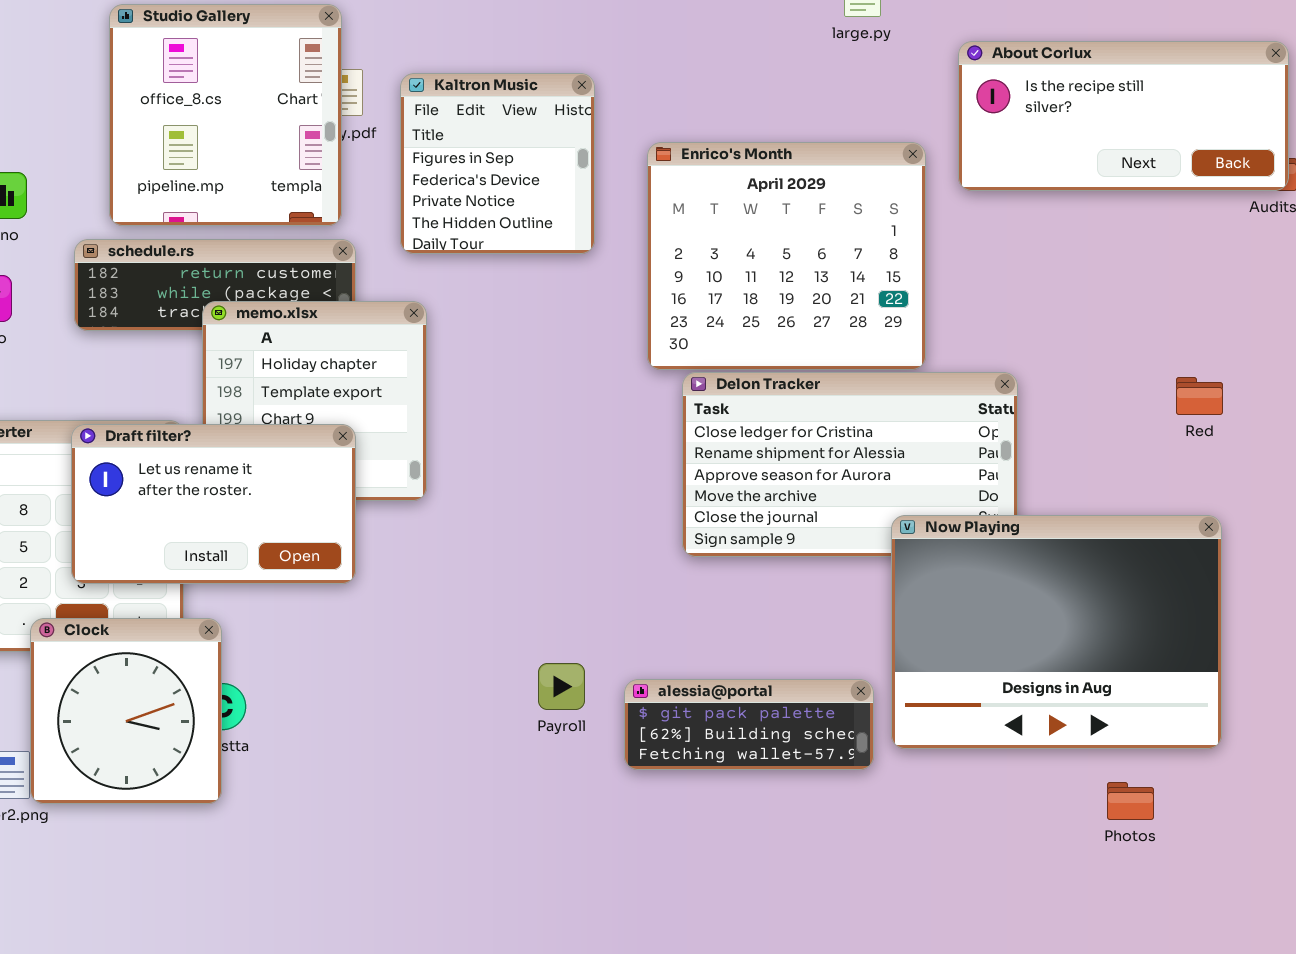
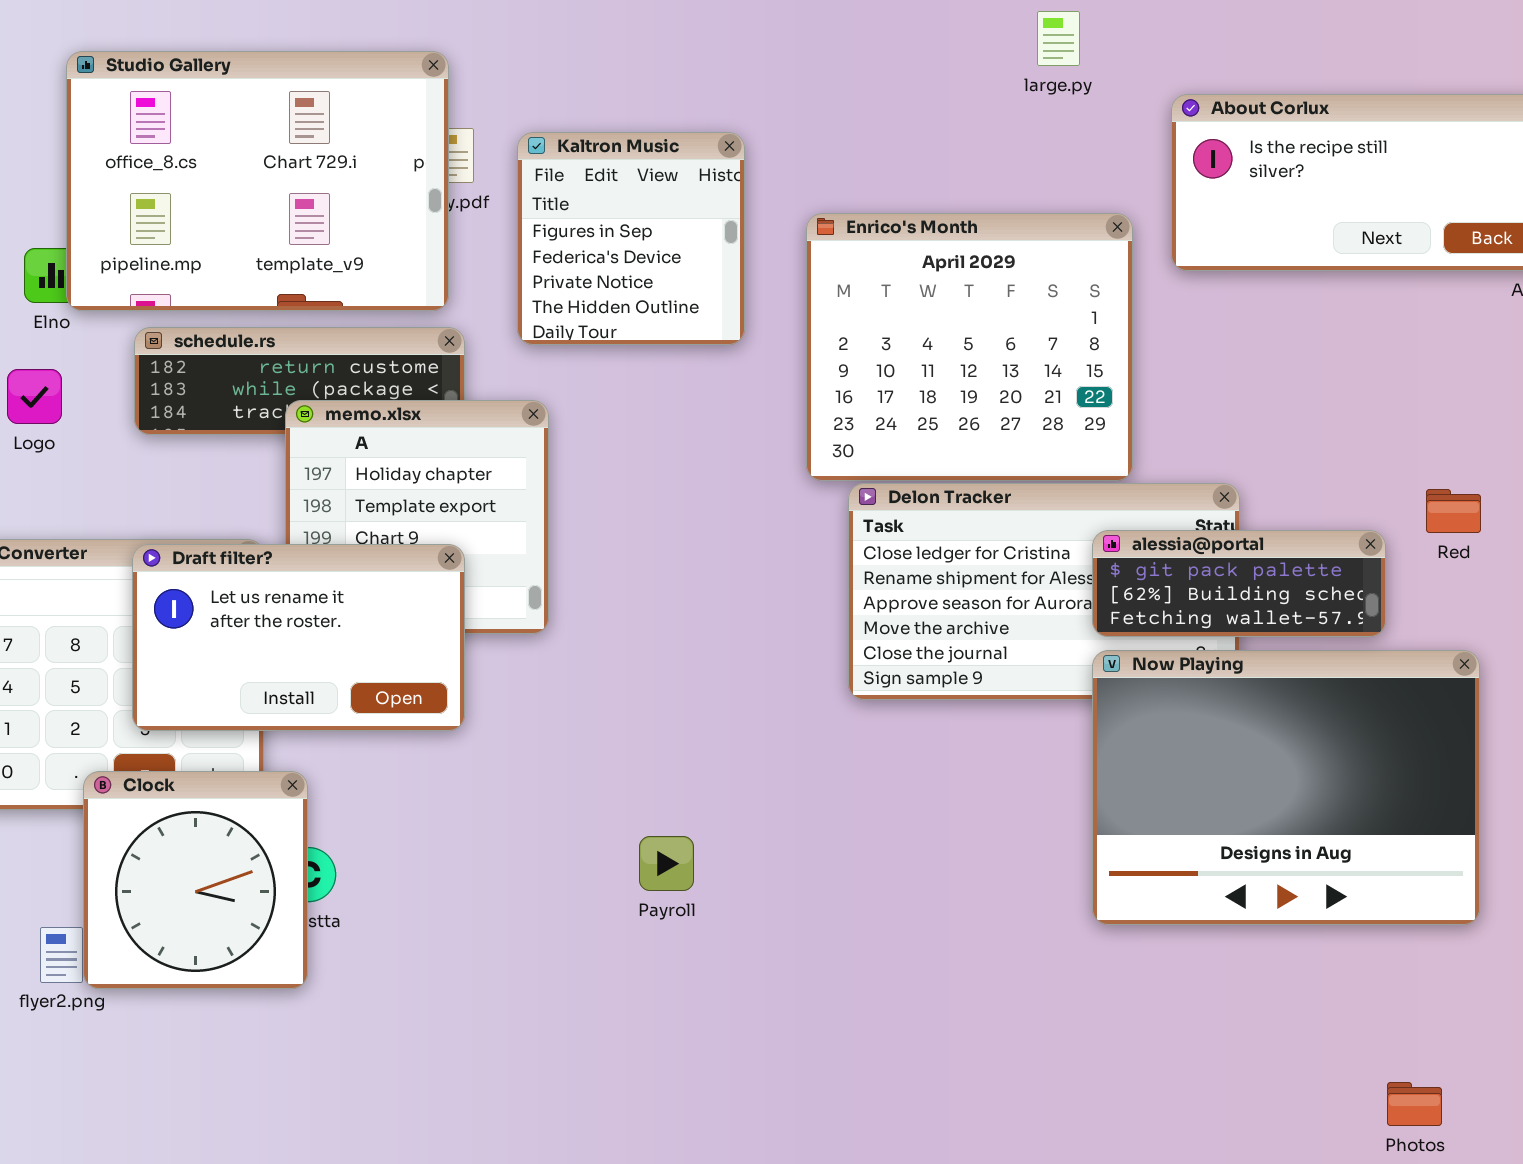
Studio Gallery: [109,4,342,226] -> [66,51,449,311], resized
Payroll: [538,663,585,710] -> [639,836,694,891], moved
alessia@portal: [624,679,874,770] -> [1092,530,1386,637], moved
Photos: [1107,782,1154,820] -> [1387,1082,1442,1126], moved

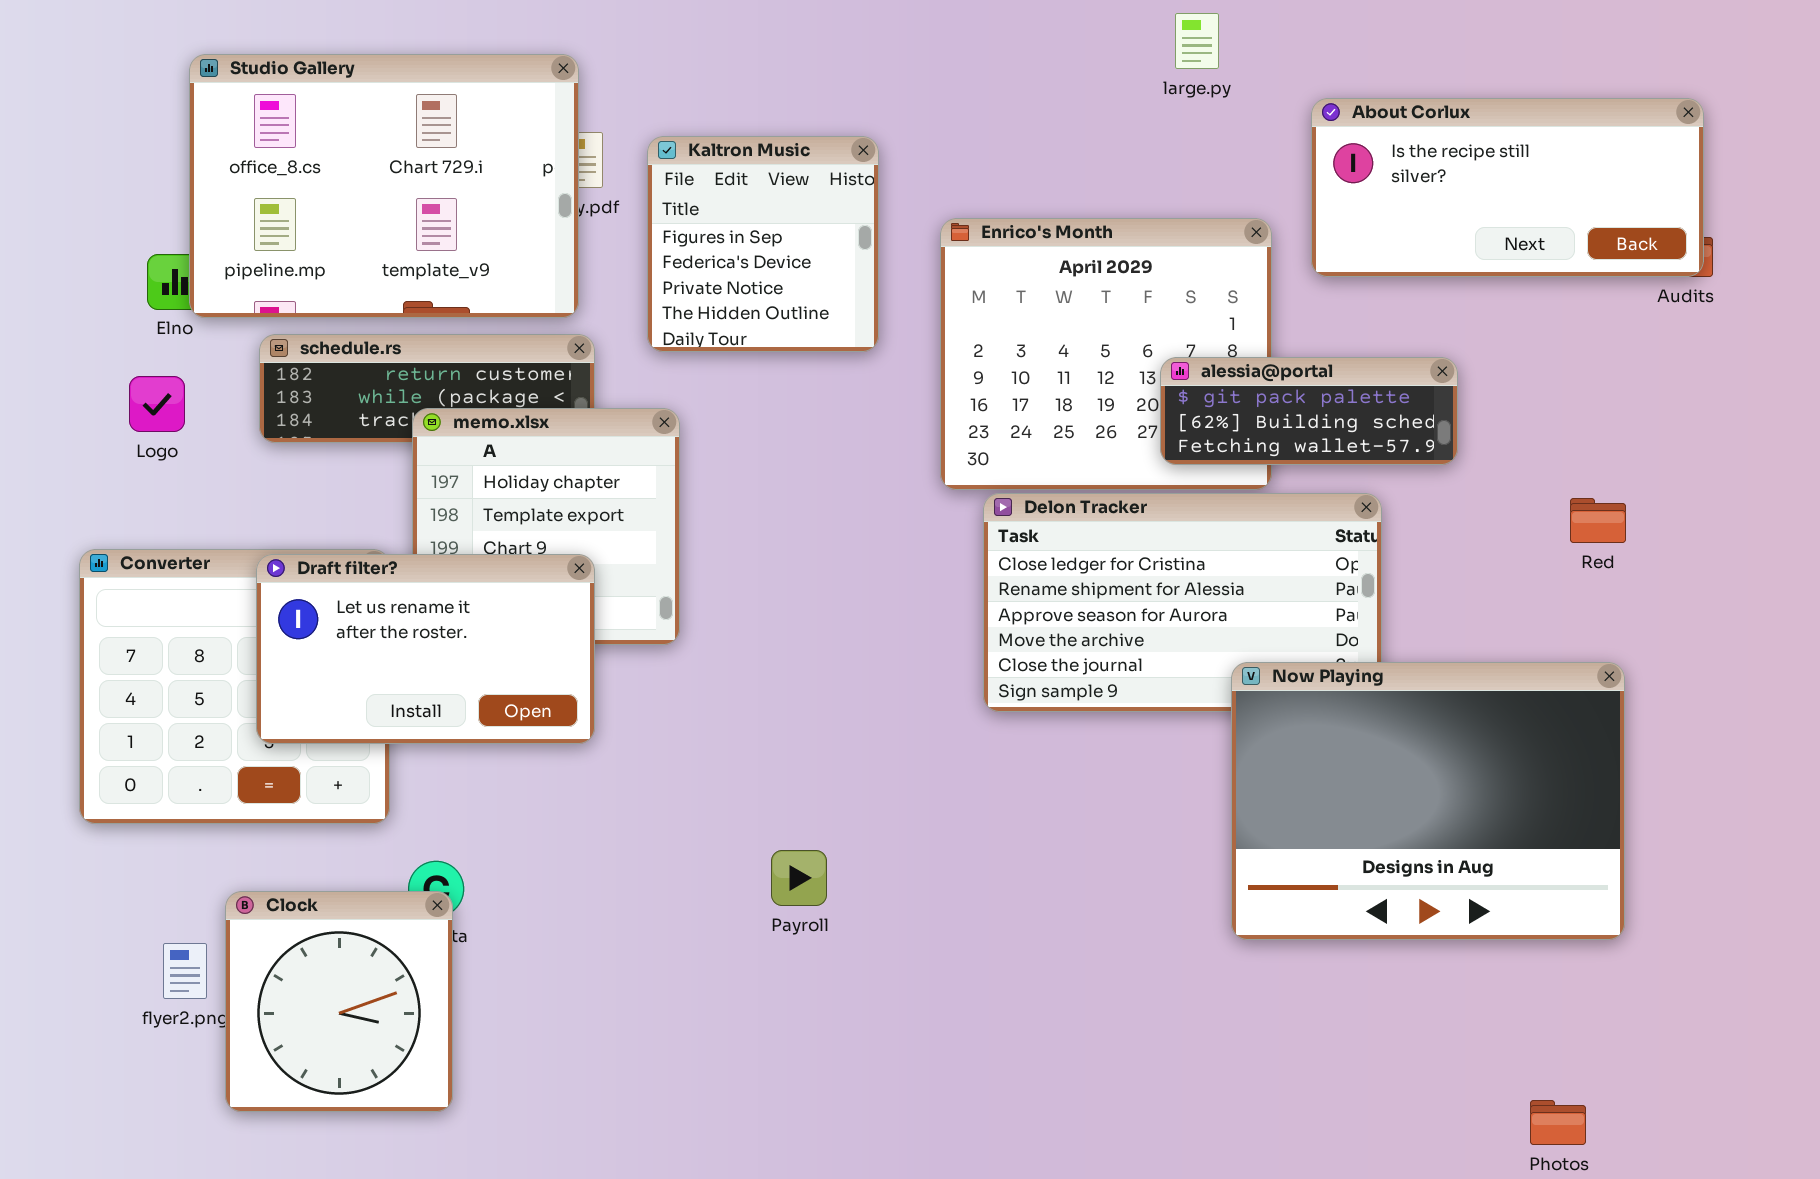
alessia@portal: [1092,530,1386,637] -> [1160,357,1458,465], moved
Clock: [83,771,308,989] -> [225,891,453,1112], moved

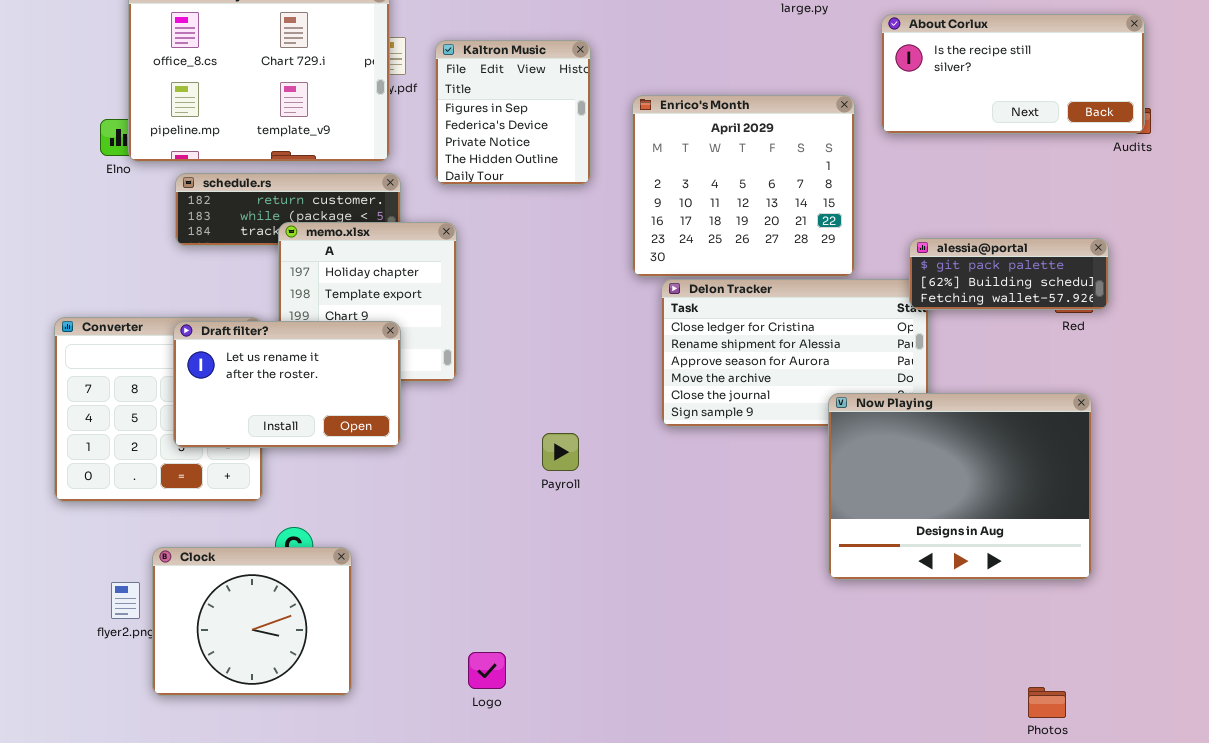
alessia@portal: [1160,357,1458,465] -> [909,238,1109,310], moved
Logo: [129,376,185,432] -> [468,652,506,689], moved
Payroll: [771,850,827,906] -> [542,433,579,471], moved
Clock: [225,891,453,1112] -> [152,547,352,696], resized

